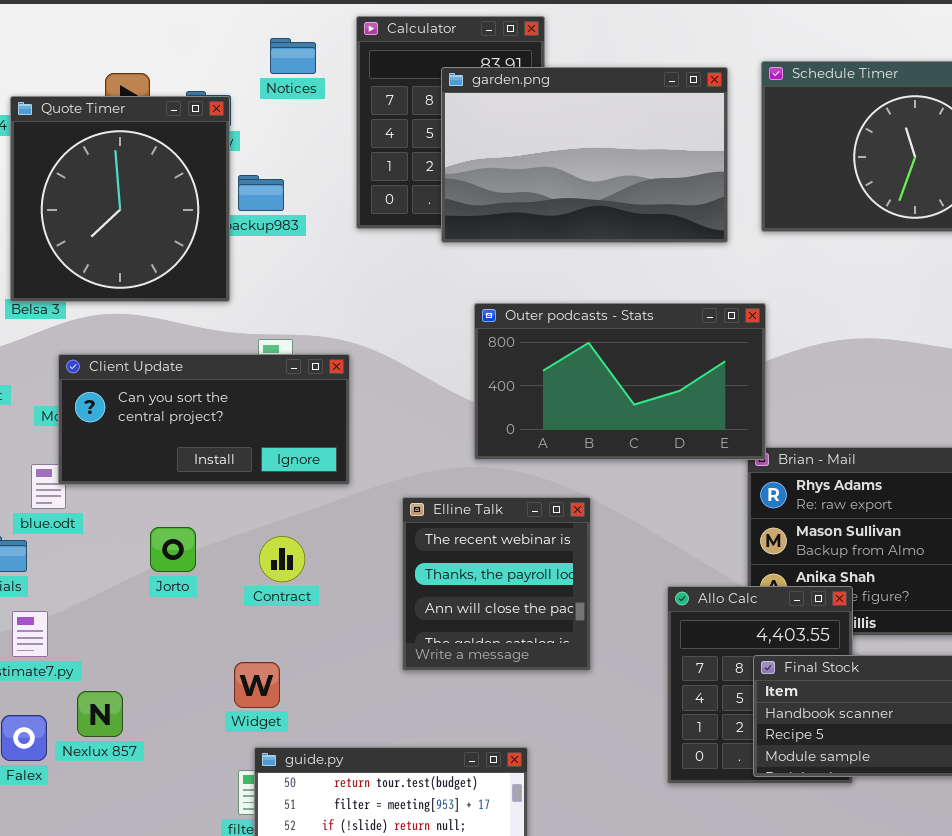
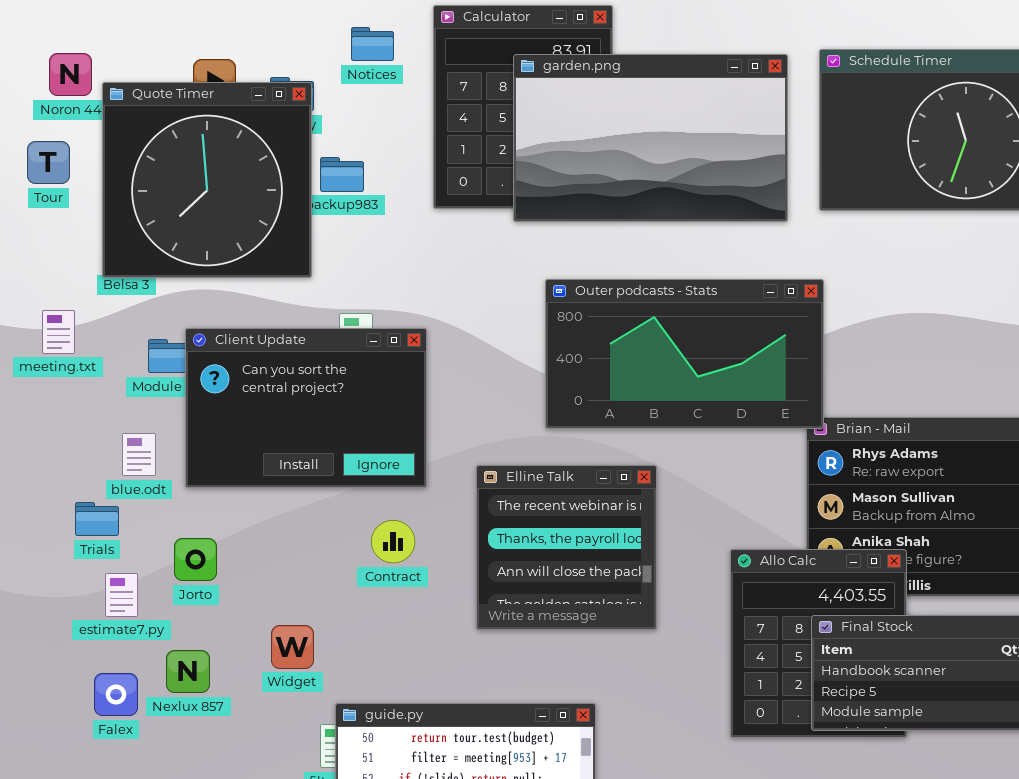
Client Update: [58,354,350,485] -> [185,328,427,488], resized
Jorto: [150,527,196,572] -> [174,538,217,581], moved
Contract: [259,536,305,582] -> [371,520,415,563], moved
Widget: [234,662,280,708] -> [271,625,314,669], moved

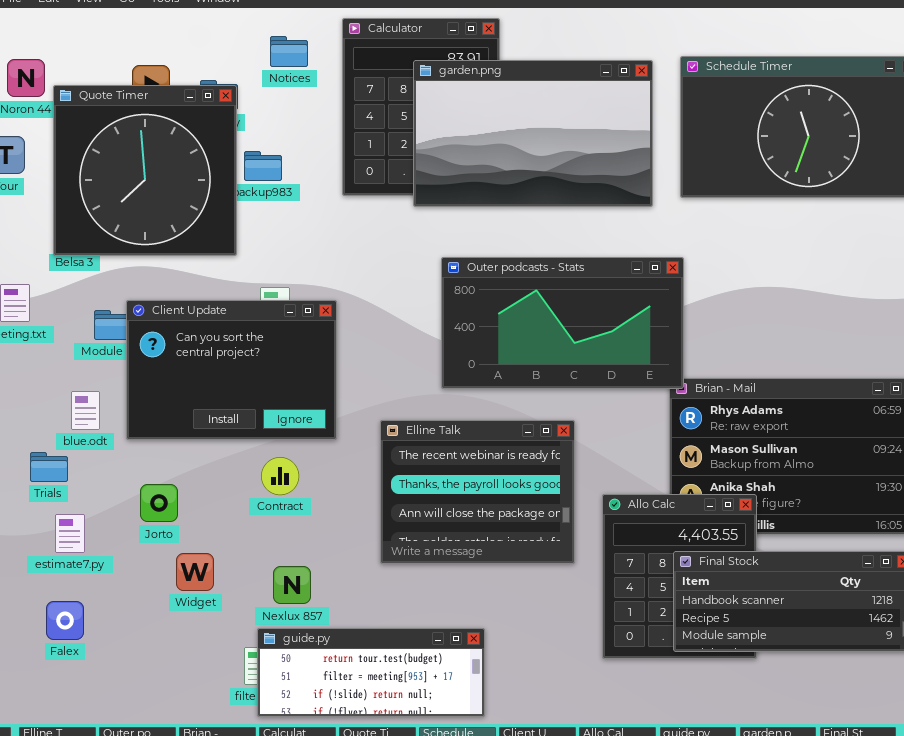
Elline Talk: [476,465,657,630] -> [380,420,575,564], resized
Contract: [371,520,415,563] -> [261,457,299,495], moved
Jorto: [174,538,217,581] -> [140,484,178,522], moved
Widget: [271,625,314,669] -> [176,553,214,591], moved
Nexlux 857: [166,650,210,693] -> [273,566,311,604], moved

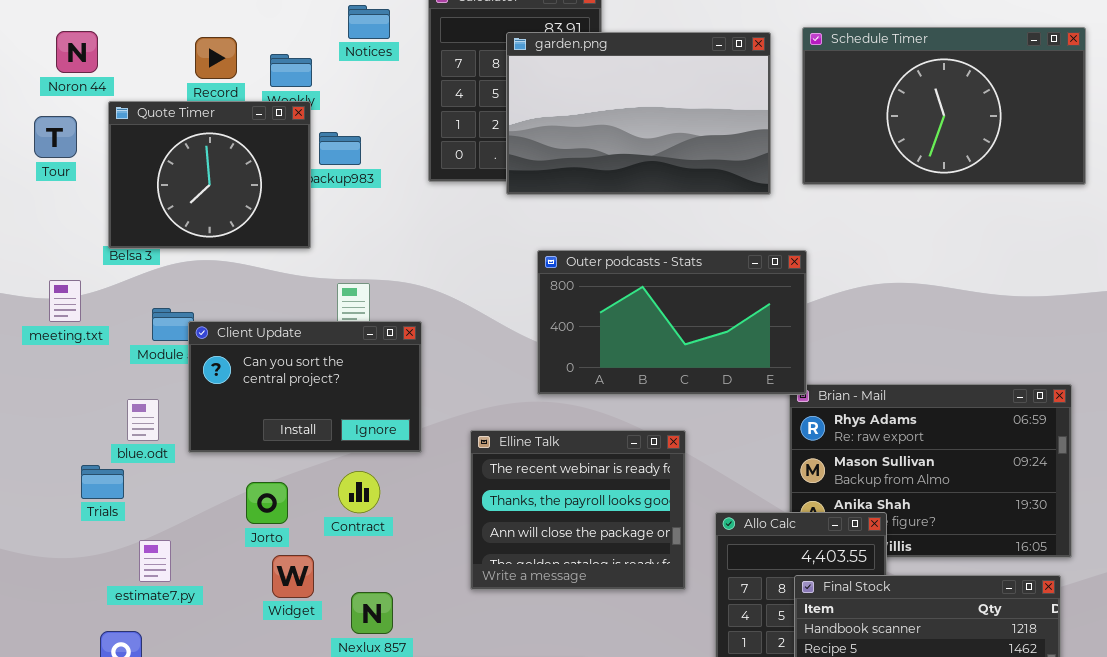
Quote Timer: [53,85,237,256] -> [108,101,311,249], resized
Client Update: [126,300,337,440] -> [188,321,422,453], resized
Jorto: [140,484,178,522] -> [246,482,288,524], moved
estimate7.py: [55,514,85,553] -> [139,540,171,582], moved
Widget: [176,553,214,591] -> [272,555,314,598], moved

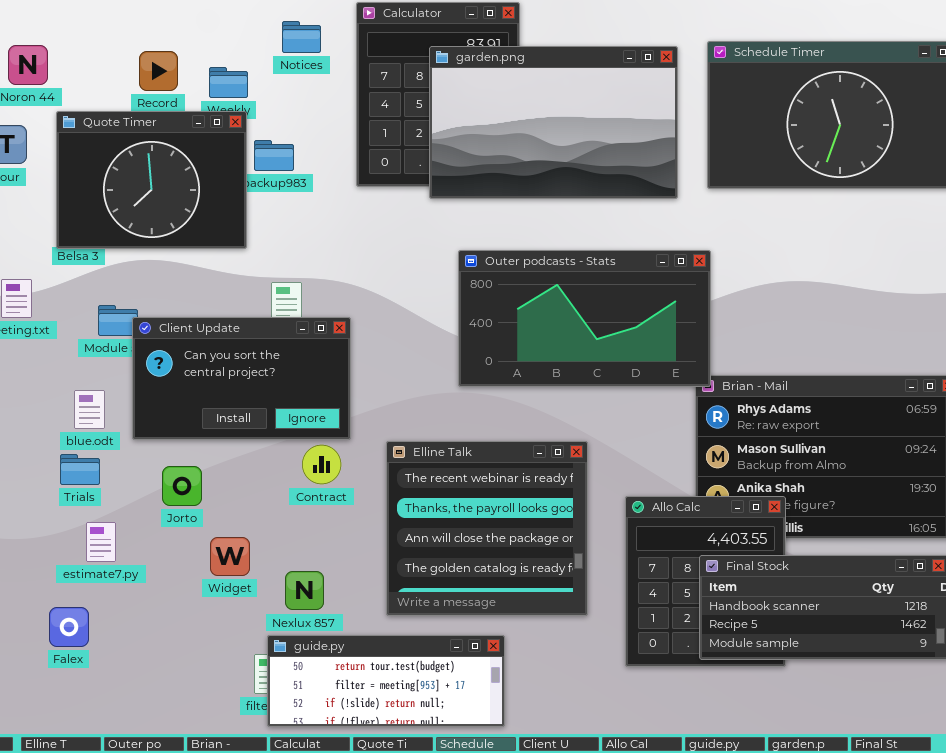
Elline Talk: [470,430,686,590] -> [386,441,588,616], moved, resized
Trials: [81,465,124,499] -> [60,454,100,485], moved
Contract: [338,471,380,513] -> [302,445,341,484], moved
Jorto: [246,482,288,524] -> [162,466,202,506], moved

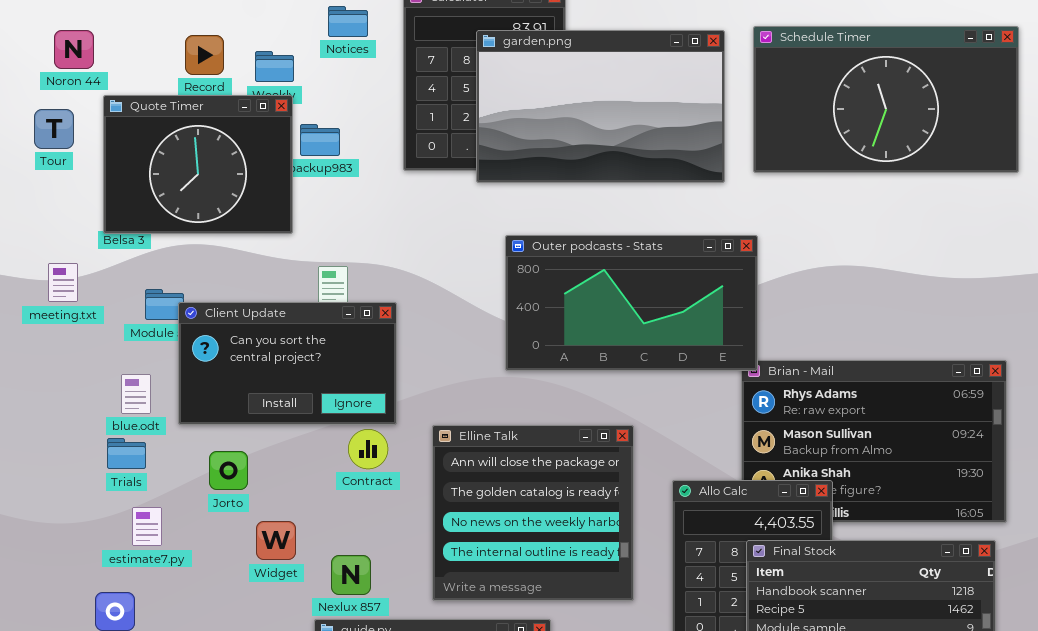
Elline Talk: [386,441,588,616] -> [432,425,634,601], scrolled down 2 rows

